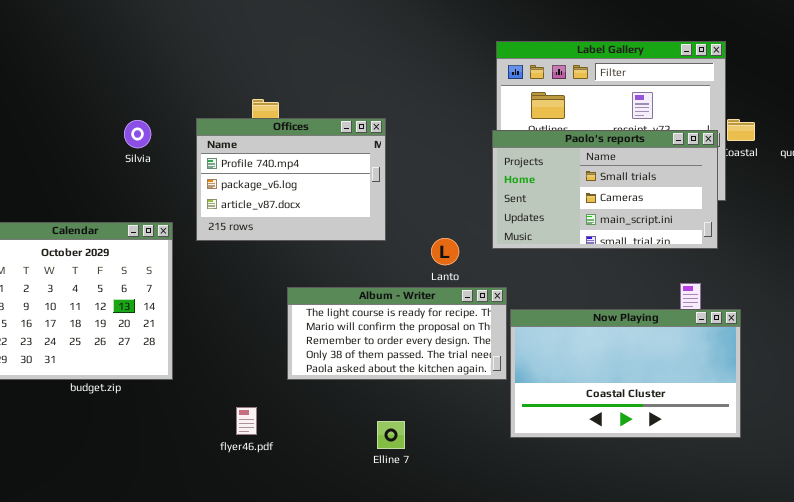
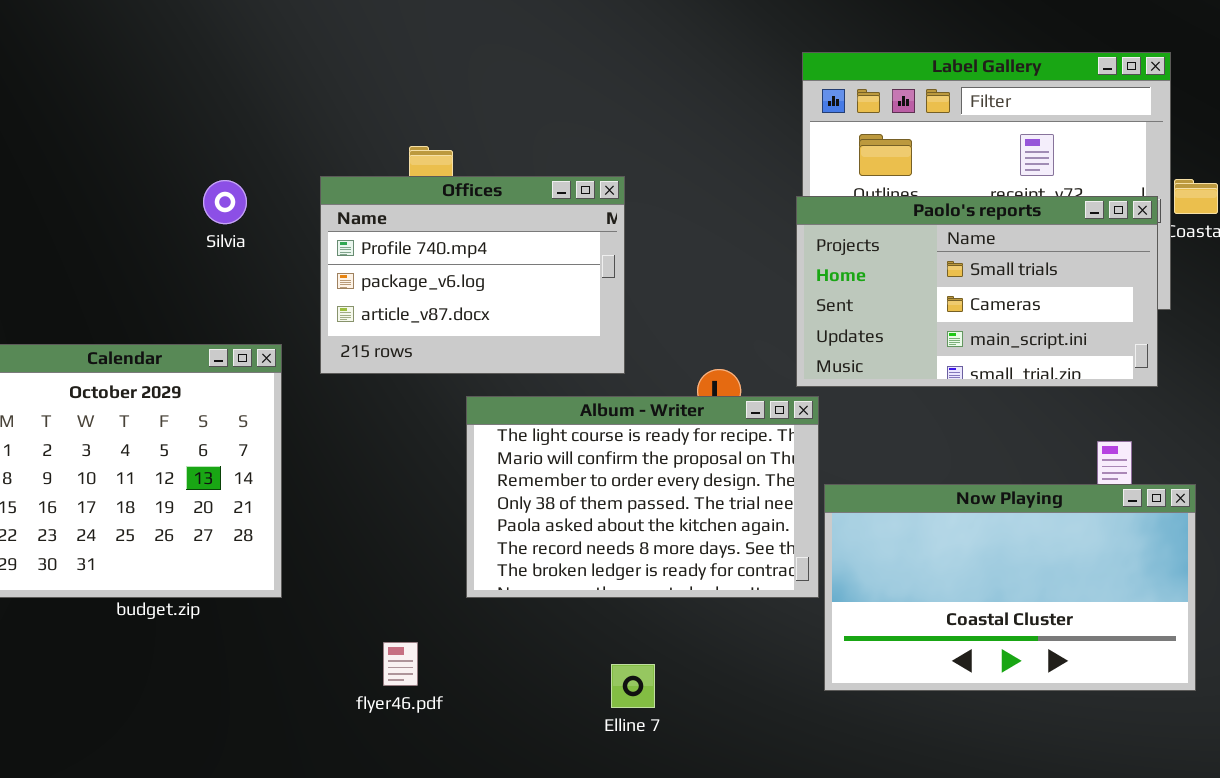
Album - Writer: [287,287,507,380] -> [466,396,819,598], resized

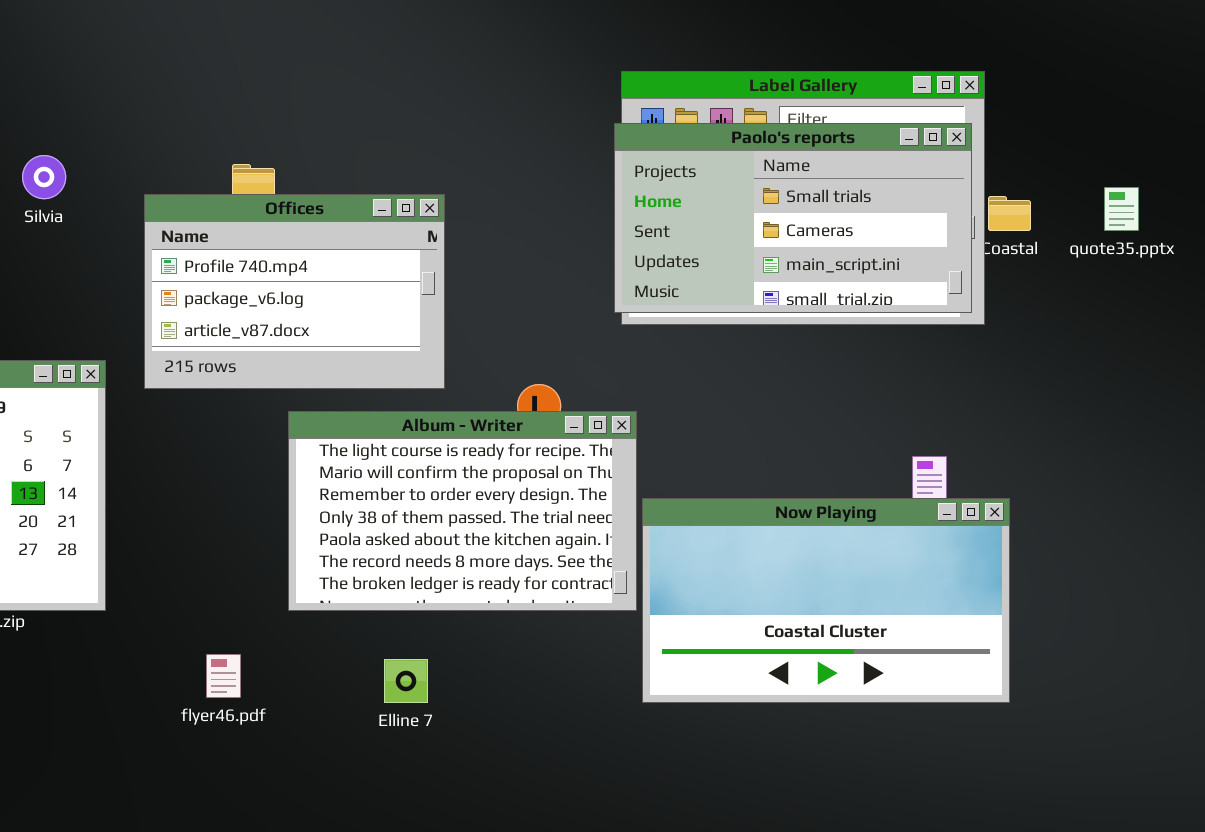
Silvia: [203,180,247,224] -> [22,155,66,199], moved
Paolo's reports: [796,196,1158,387] -> [614,123,972,313], moved
Elline 7: [611,664,655,708] -> [384,659,428,703], moved

